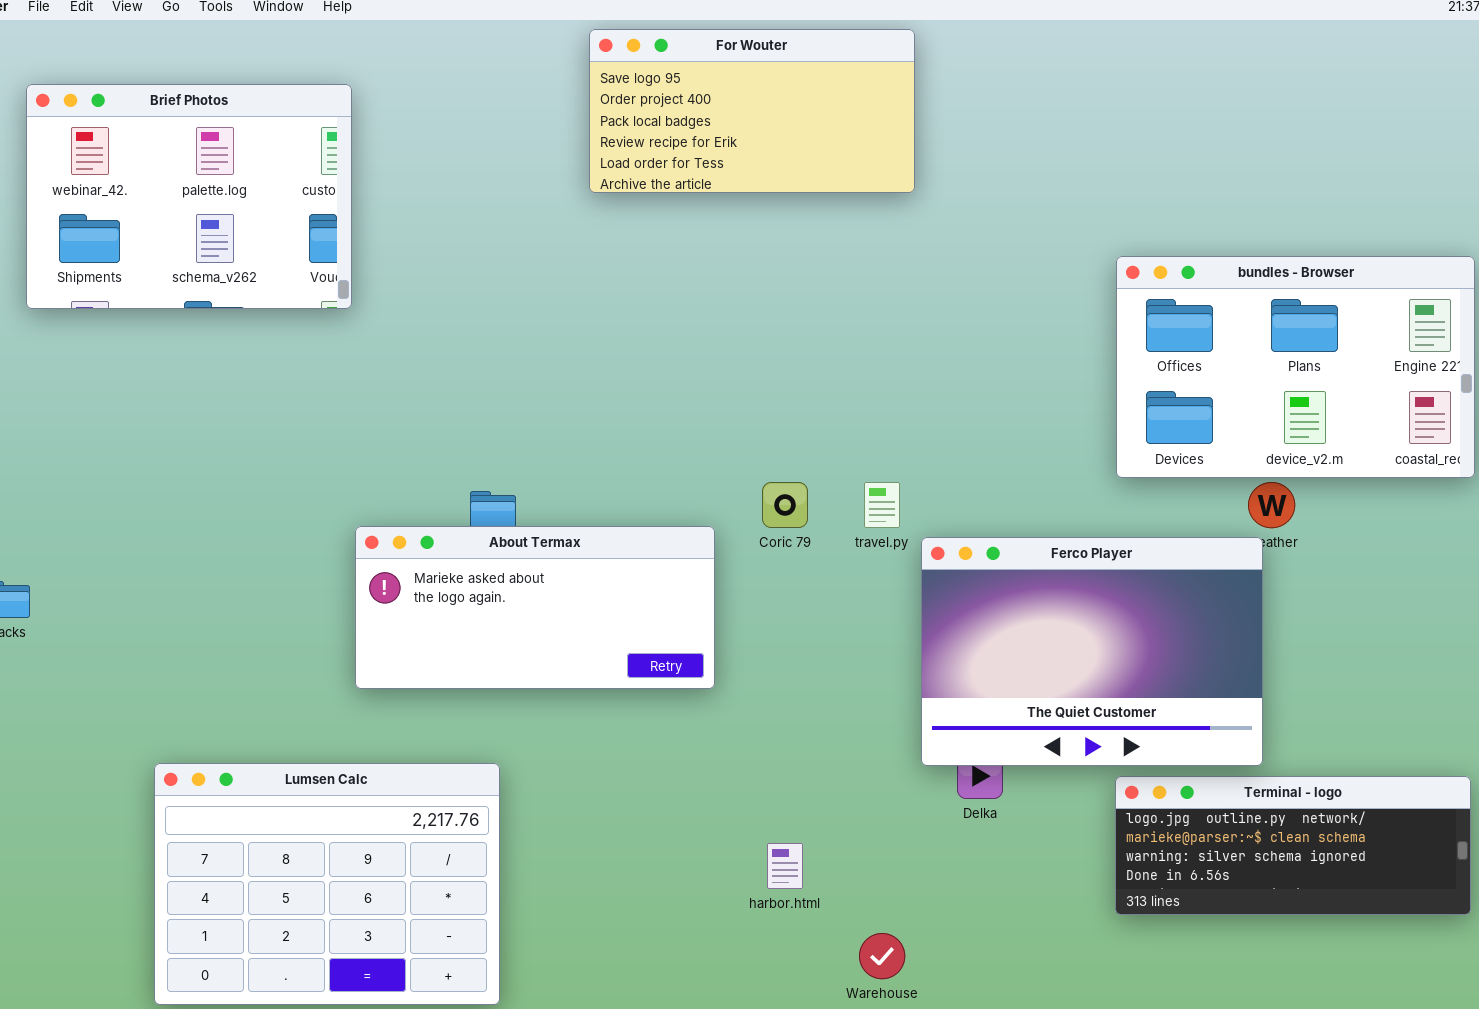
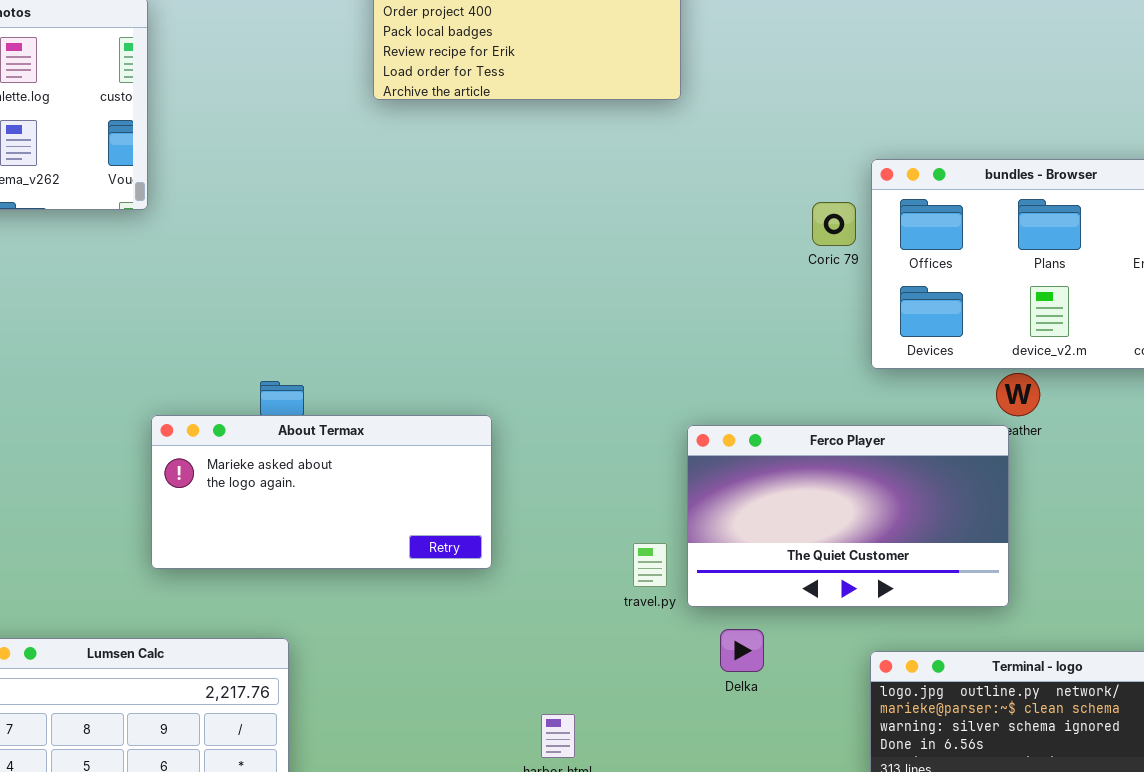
Coric 79: [762,482,808,528] -> [812,202,856,246], moved
travel.py: [864,482,900,528] -> [633,543,667,587], moved
Ferco Player: [921,537,1263,766] -> [687,425,1009,607], resized

